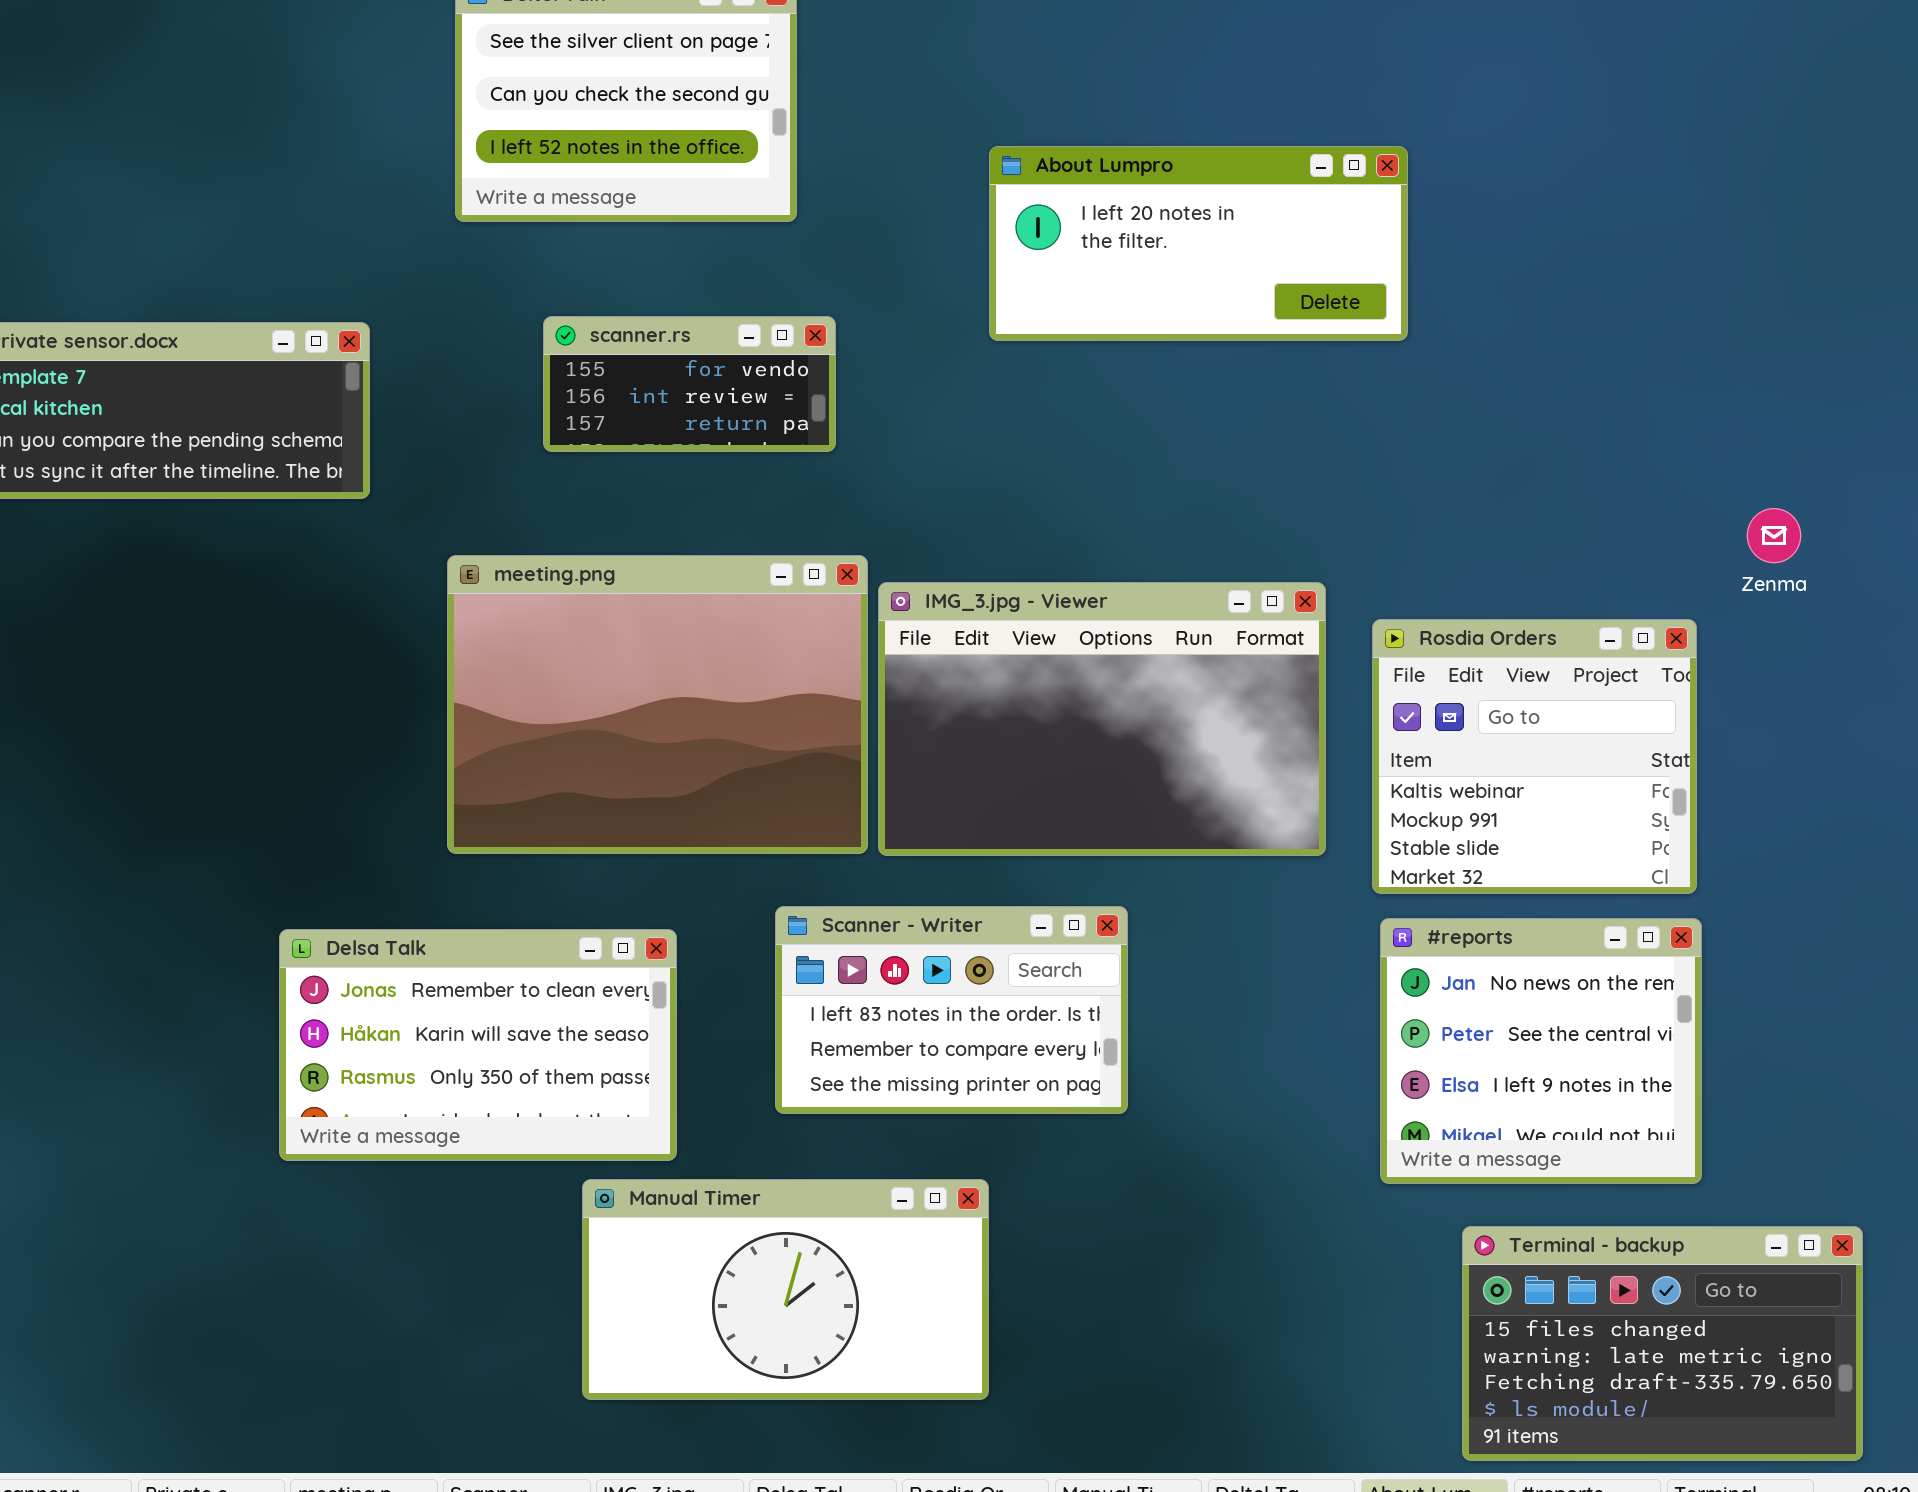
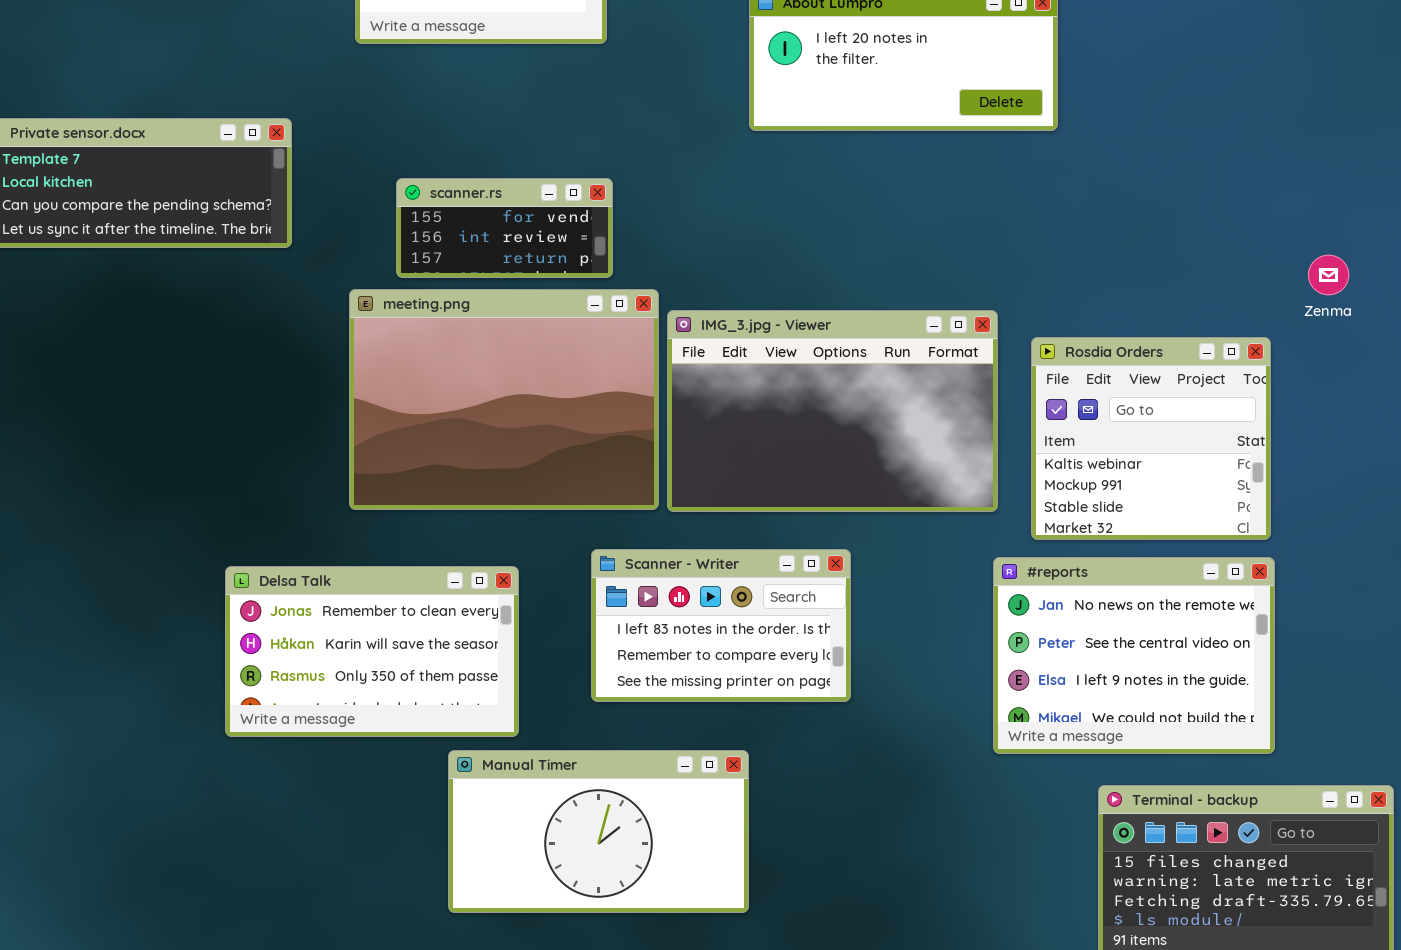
scanner.rs: [543,316,836,452] -> [396,178,613,278], moved
#reports: [1380,918,1702,1184] -> [993,557,1275,754], resized

